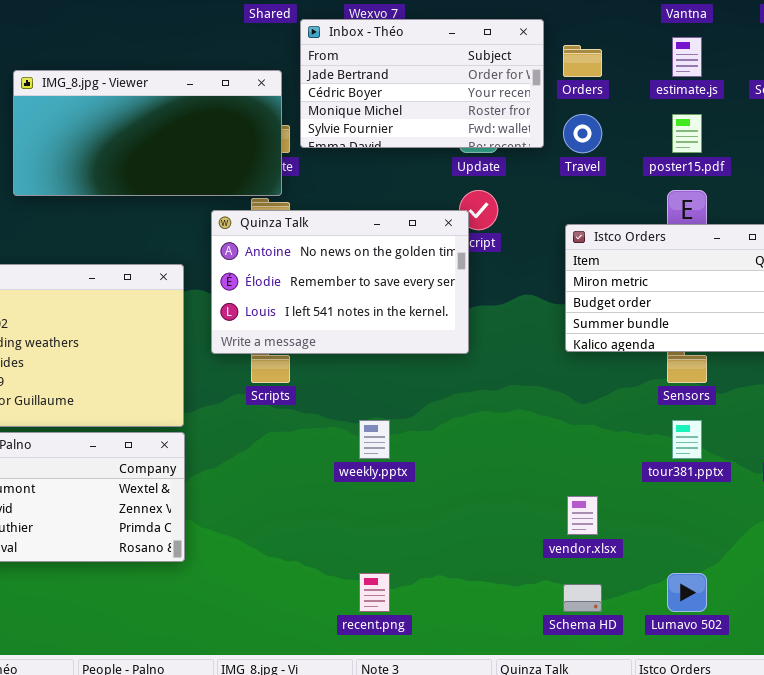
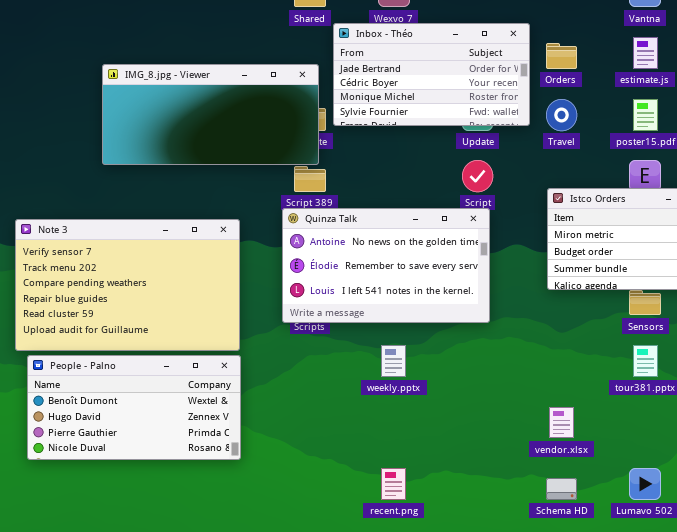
Quinza Talk: [211,210,469,354] -> [282,208,490,323], moved

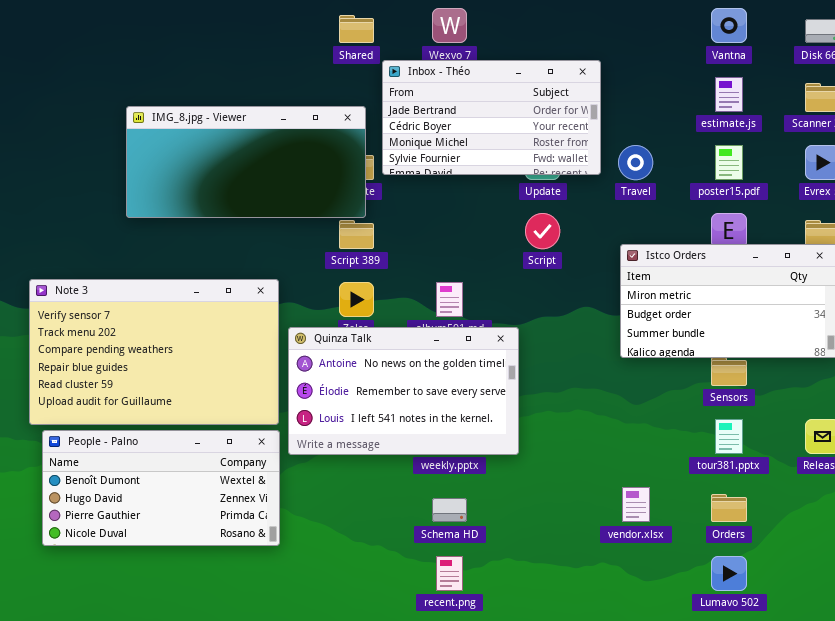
Orders: [546,43,577,69] -> [711,494,747,522], moved
Quinza Talk: [282,208,490,323] -> [288,327,519,455], moved
Schema HD: [546,478,577,500] -> [432,498,467,522], moved

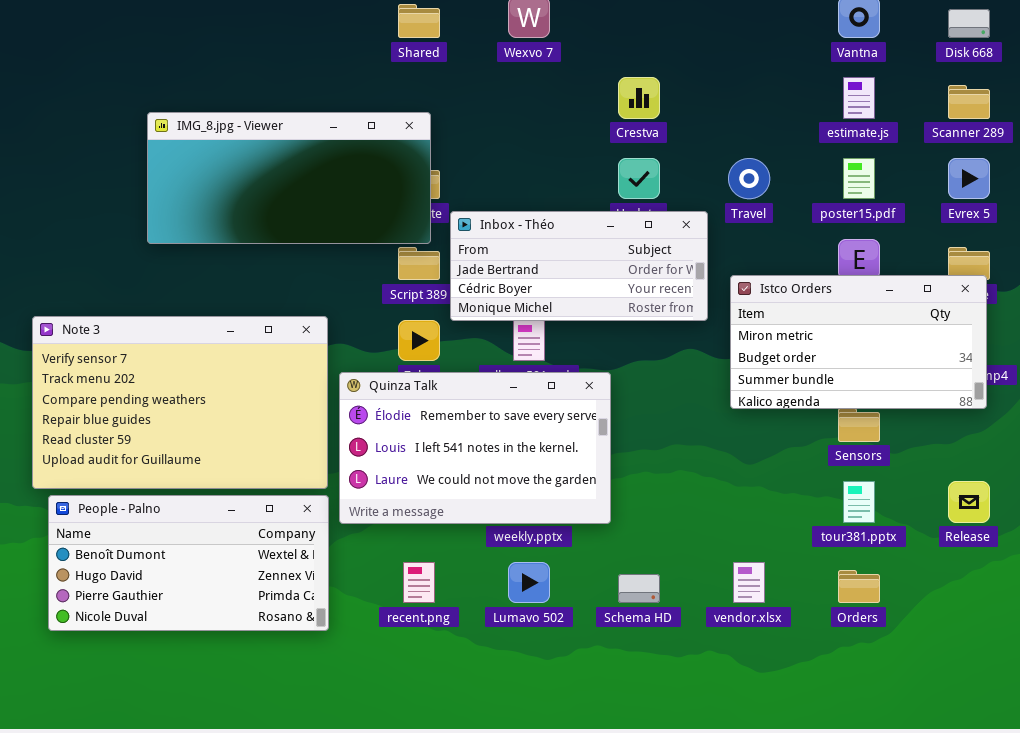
Inbox - Théo: [382,60,601,175] -> [450,211,708,321], moved, resized
Quinza Talk: [288,327,519,455] -> [339,372,611,524], scrolled down 1 row
Schema HD: [432,498,467,522] -> [618,574,660,603], moved
recent.png: [436,556,463,591] -> [403,562,435,603], moved
Lumavo 502: [711,556,747,591] -> [508,562,550,603], moved

